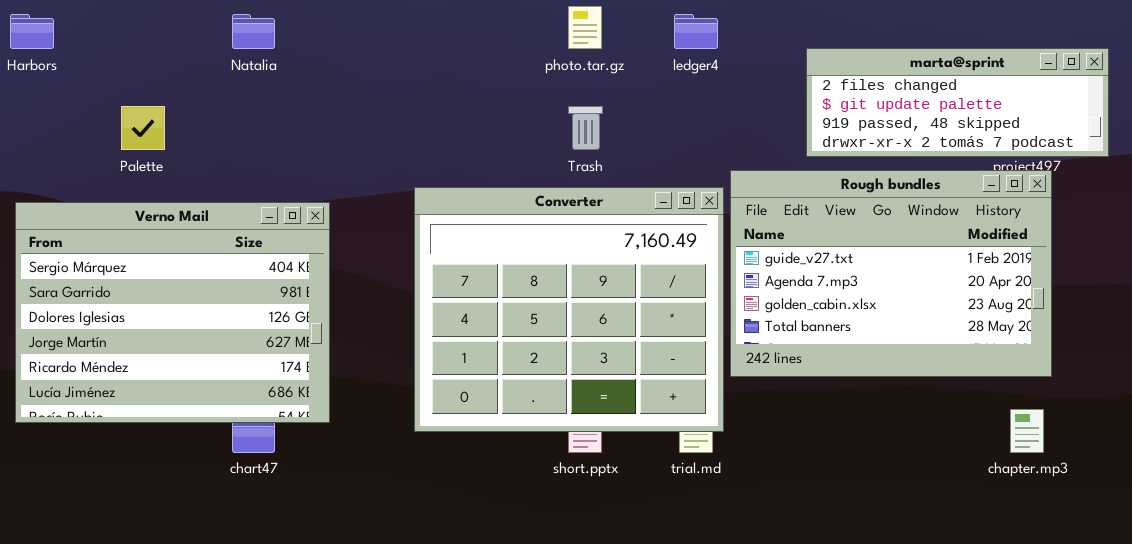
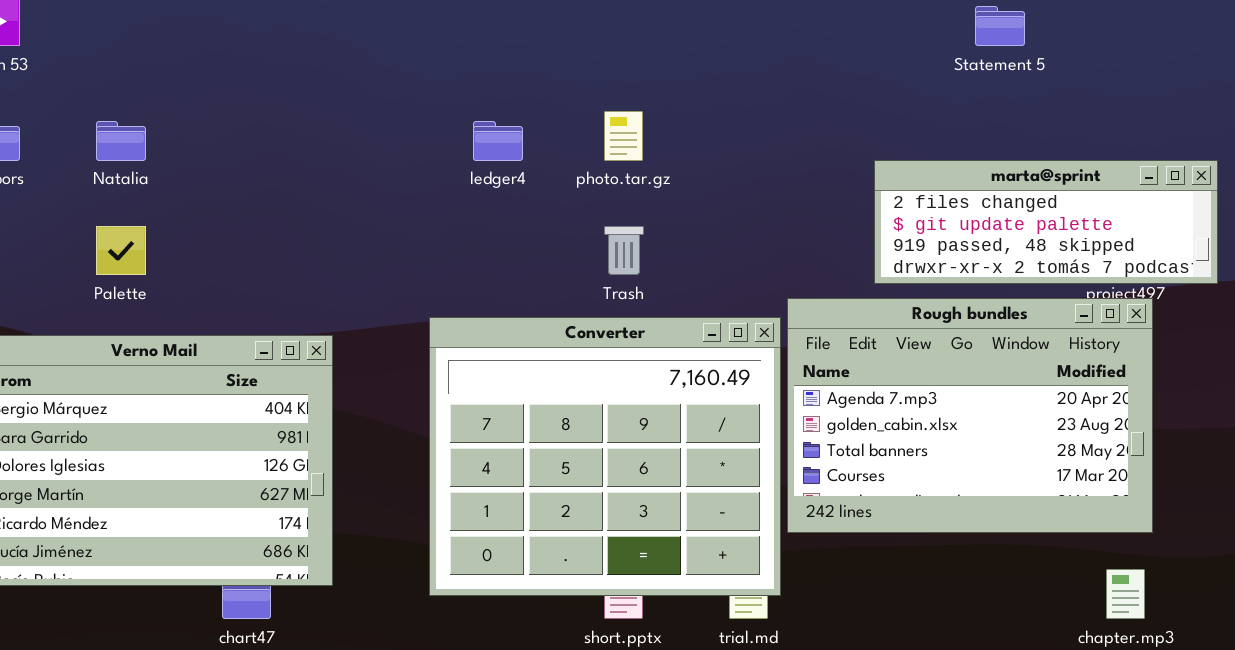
Natalia: [232,14,275,49] -> [96,121,146,161], moved
ledger4: [674,14,718,49] -> [473,121,523,161], moved
Rough bundles: [730,170,1052,377] -> [787,298,1153,533], scrolled down 1 row

